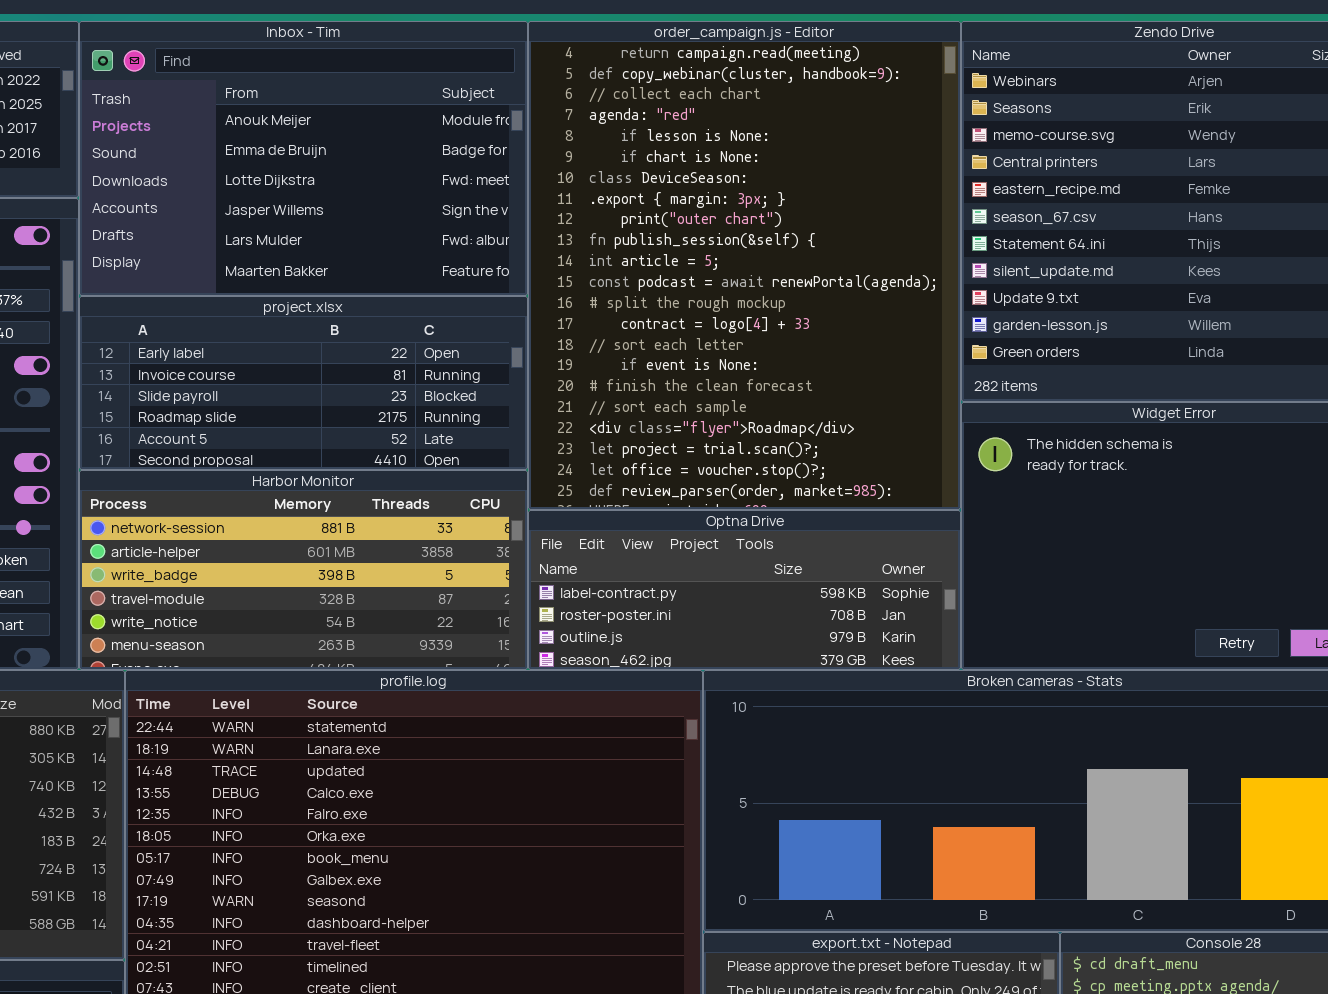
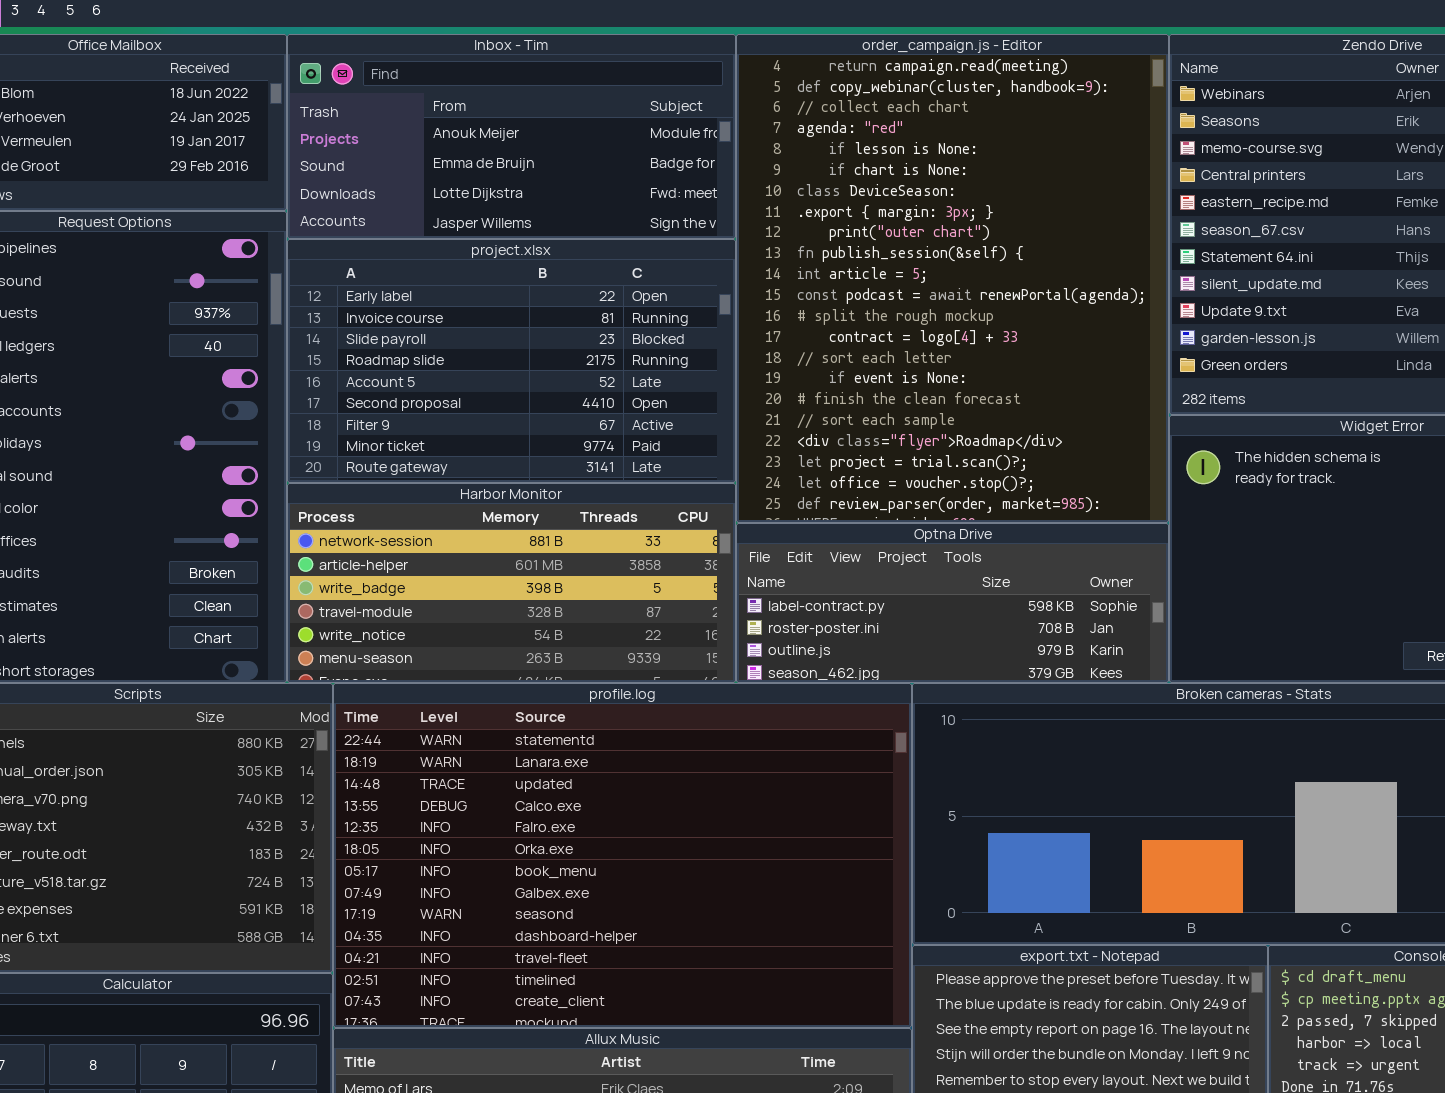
Inbox - Tim: [79,21,528,296] -> [287,34,736,239], resized
project.xlsx: [79,296,528,470] -> [287,239,736,483], resized

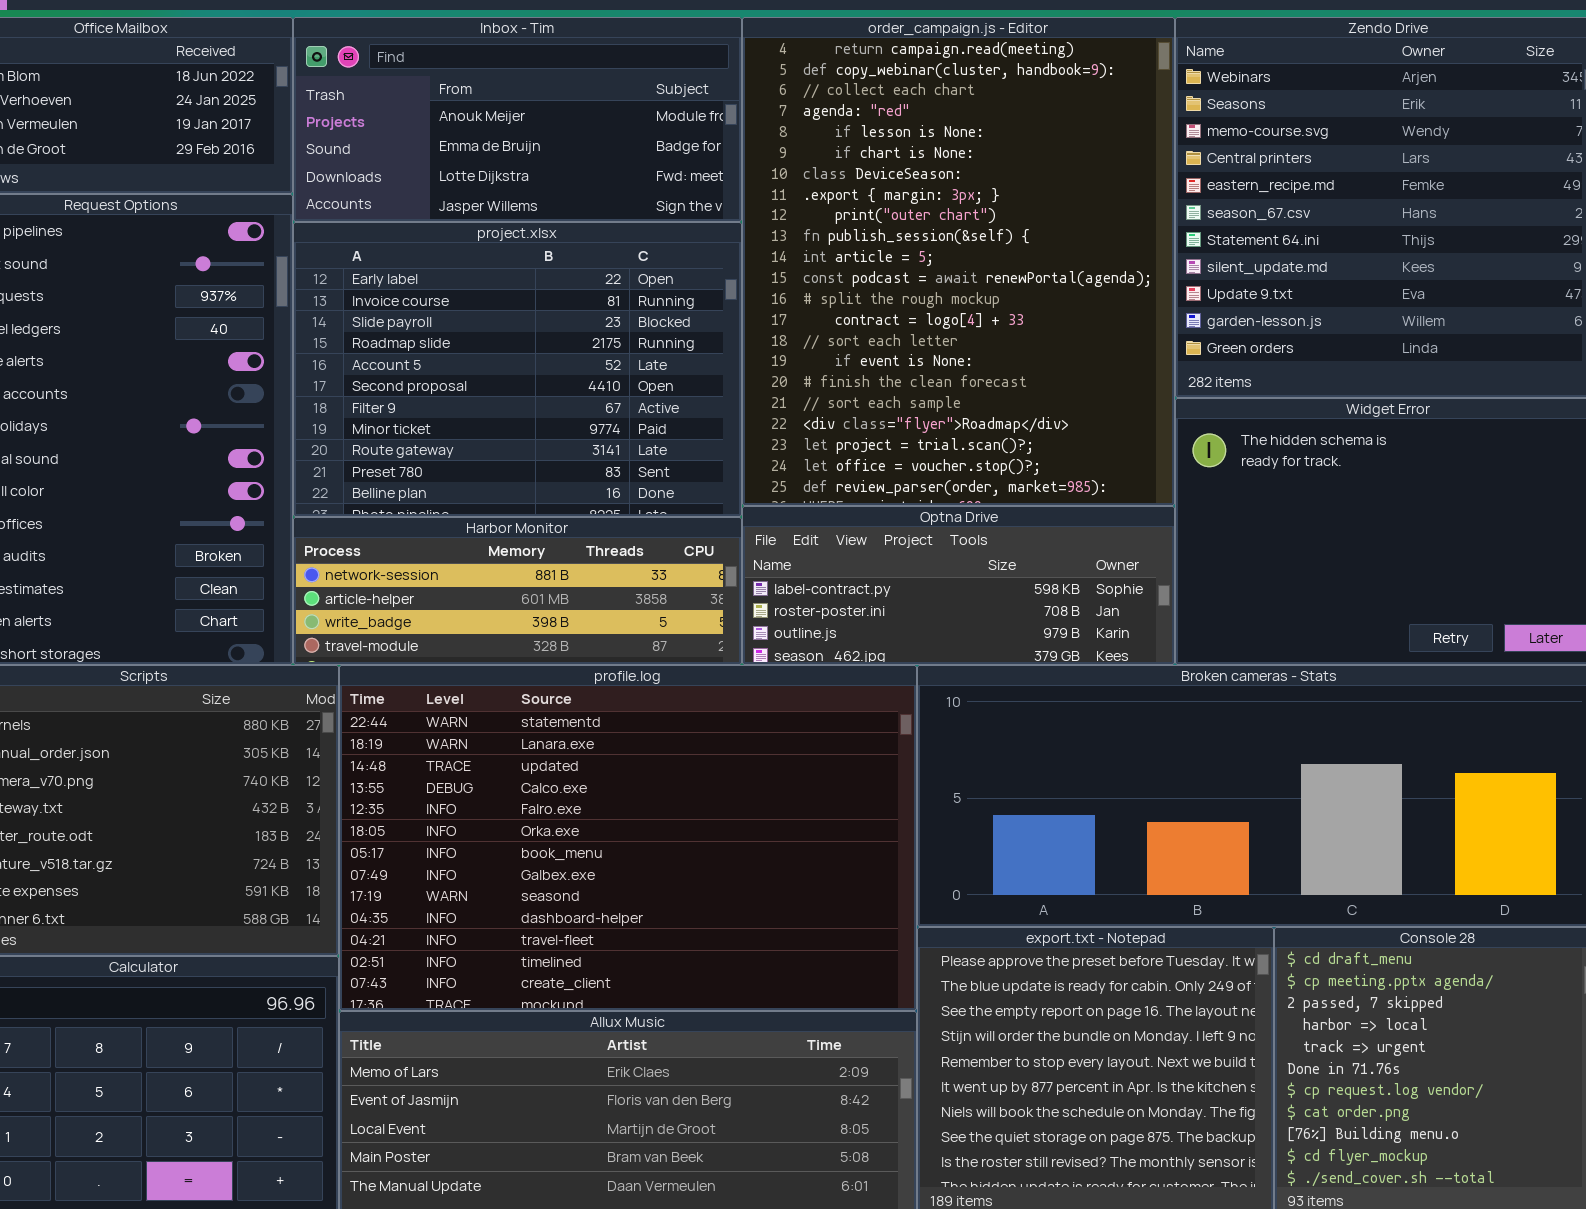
project.xlsx: [287,239,736,483] -> [293,222,742,517], resized
Harbor Monitor: [287,483,736,683] -> [293,517,742,665], resized

